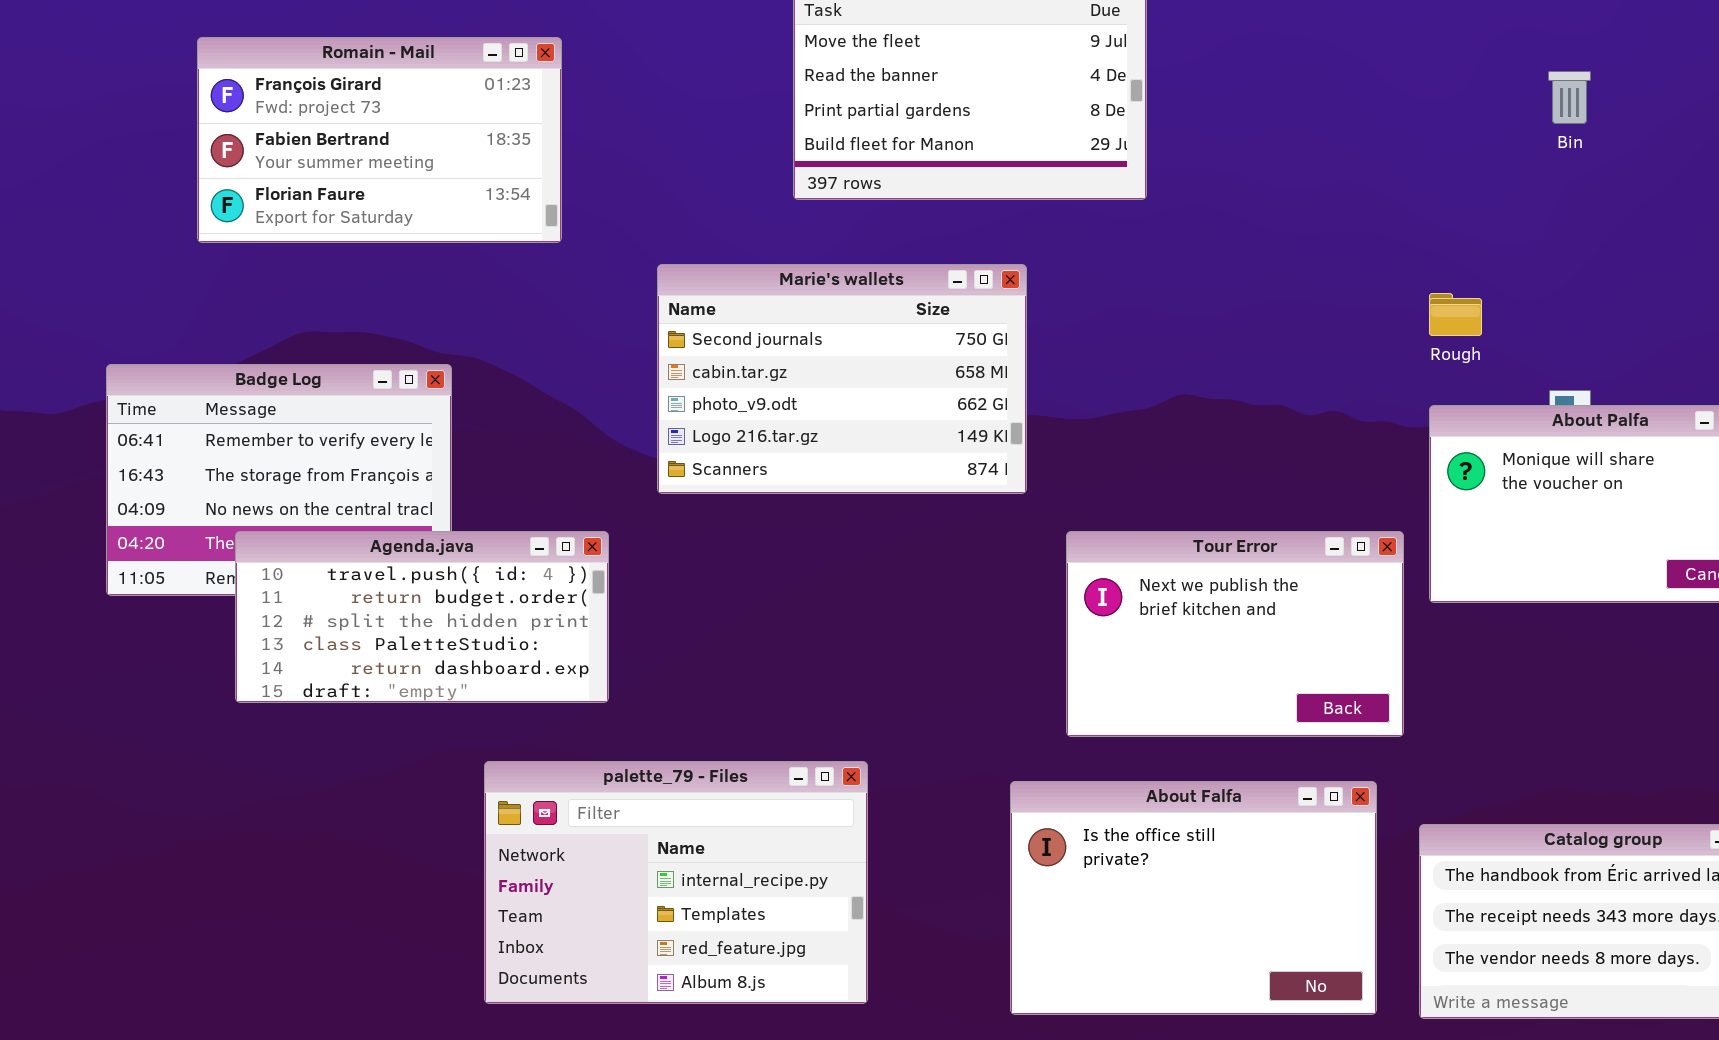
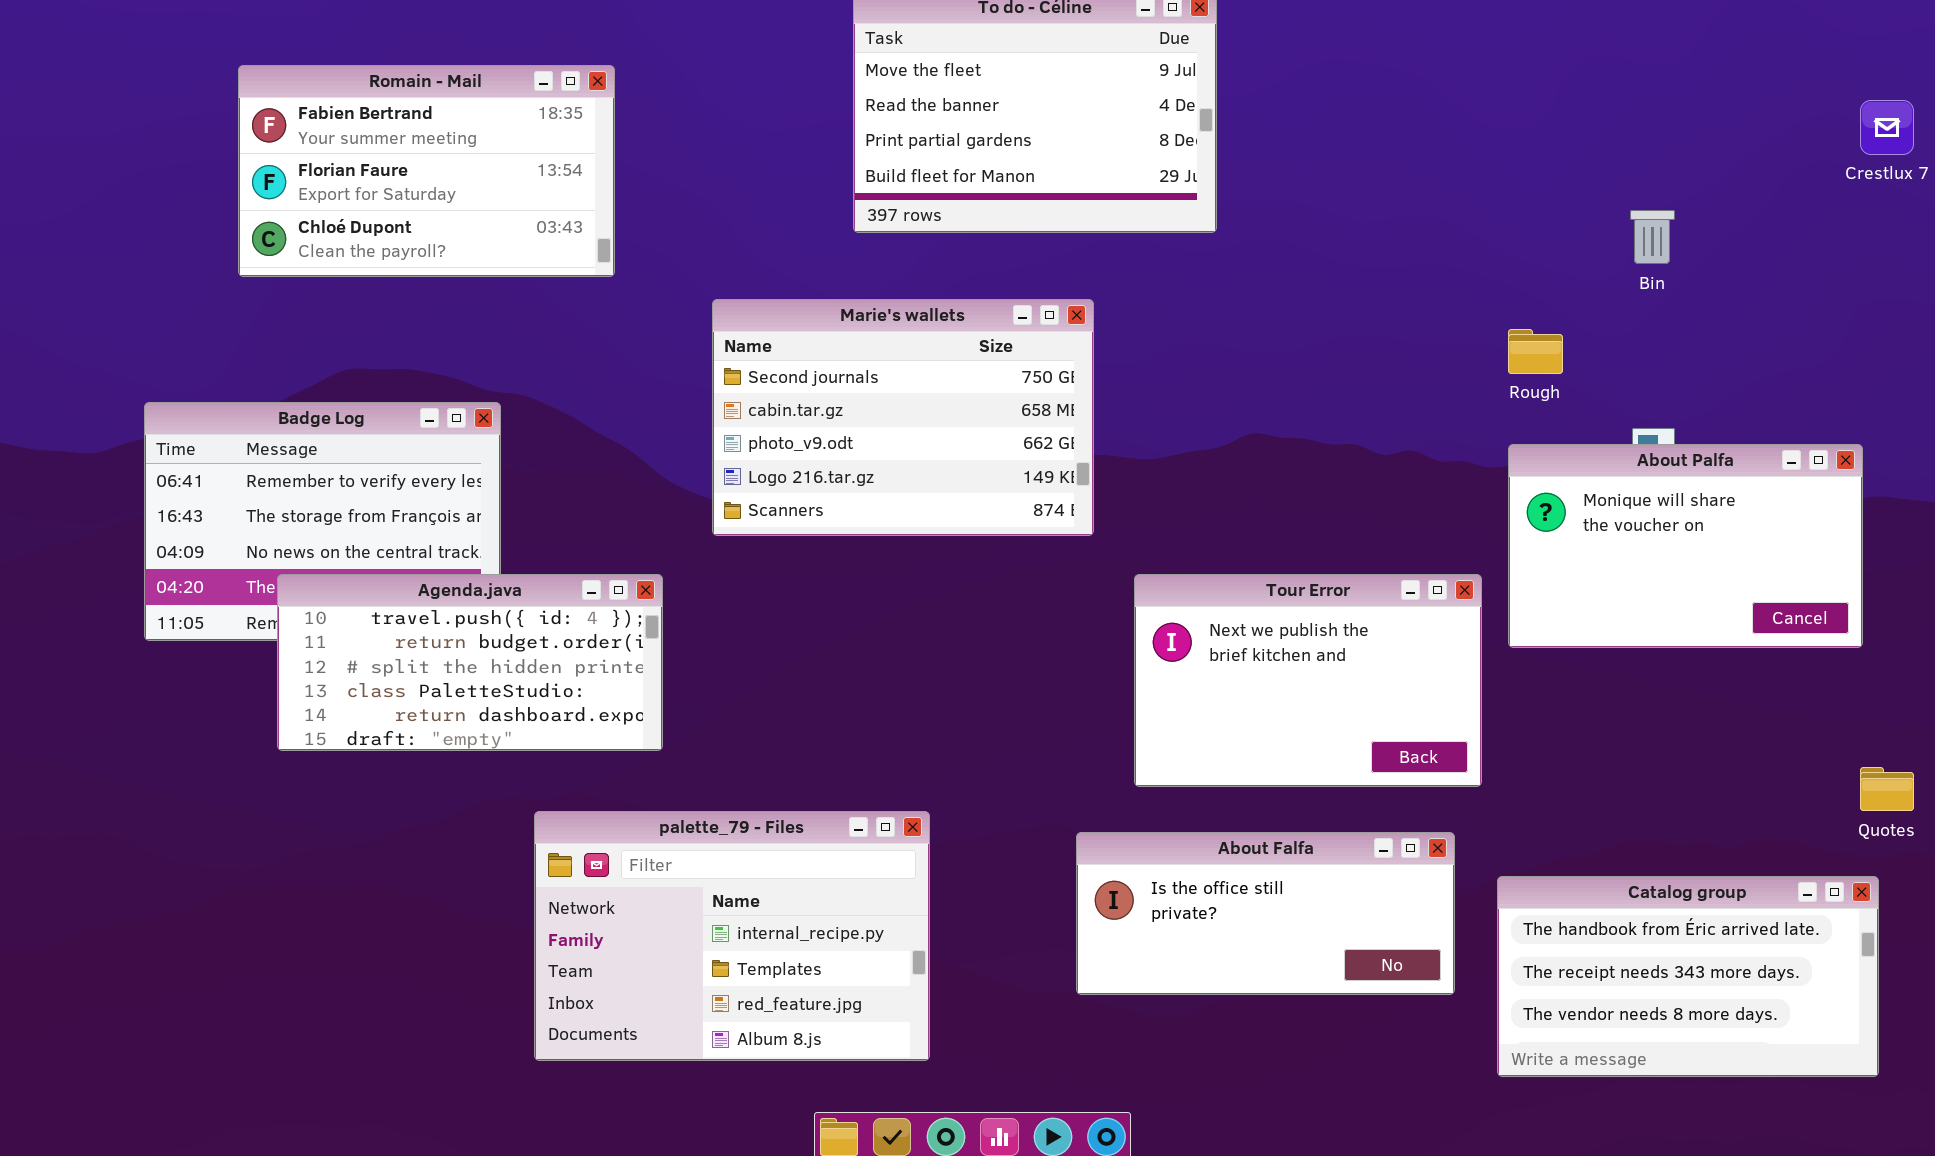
Romain - Mail: [197,37,562,243] -> [238,65,615,277], scrolled down 1 row
Bin: [1548,71,1591,124] -> [1630,210,1675,264], moved
About Falfa: [1010,781,1377,1015] -> [1076,832,1455,995], resized

